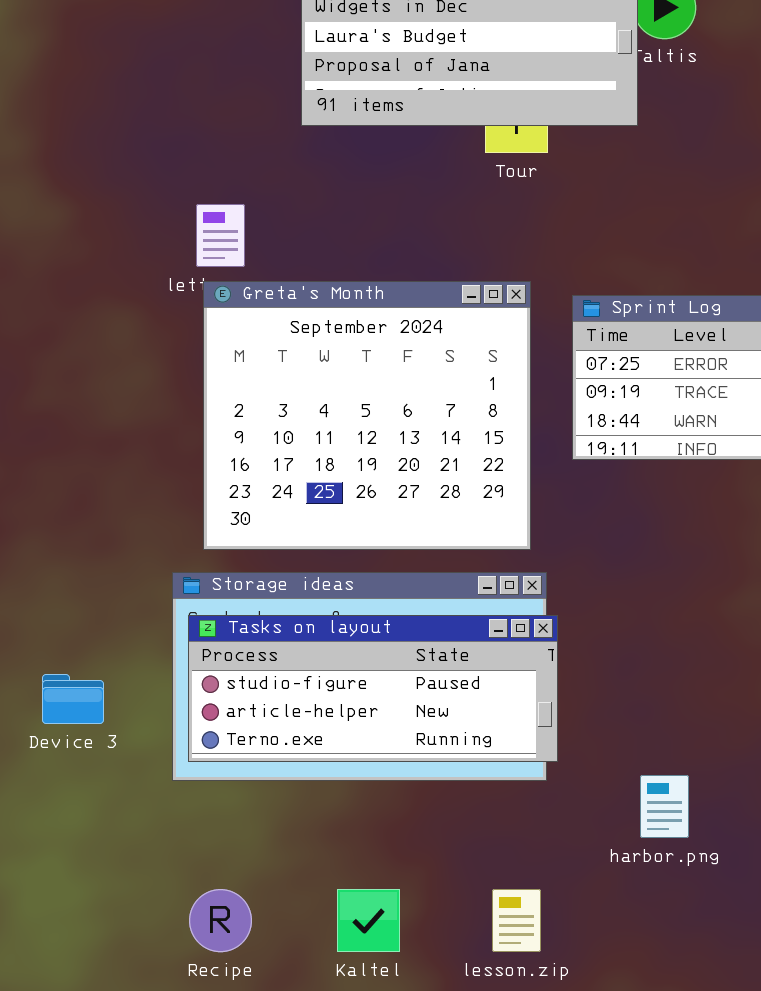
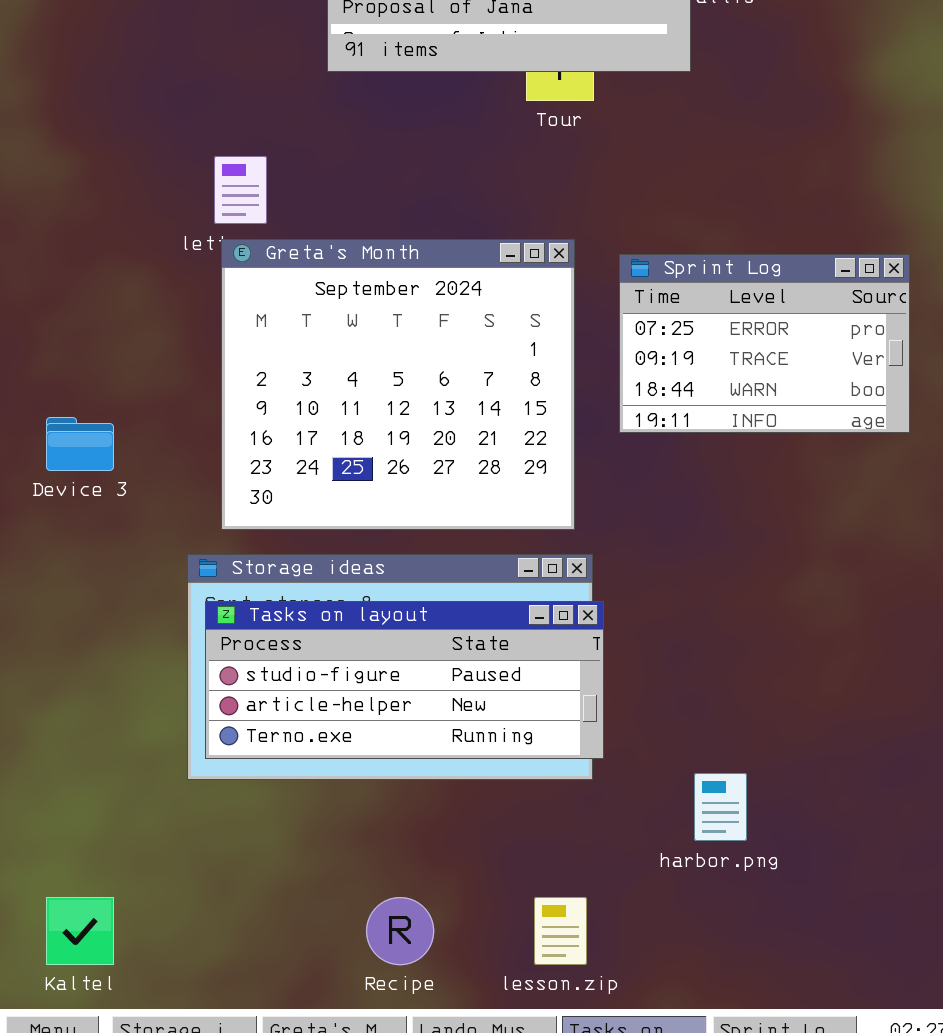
Device 3: [42,674,104,724] -> [46,417,114,471], moved
Recipe: [189,889,252,952] -> [366,897,434,965], moved
Kaltel: [337,889,400,952] -> [46,897,114,965], moved

